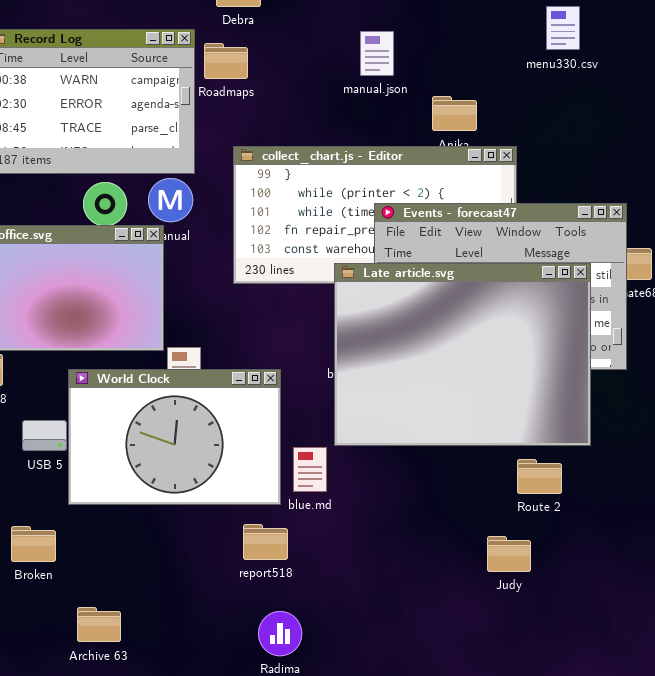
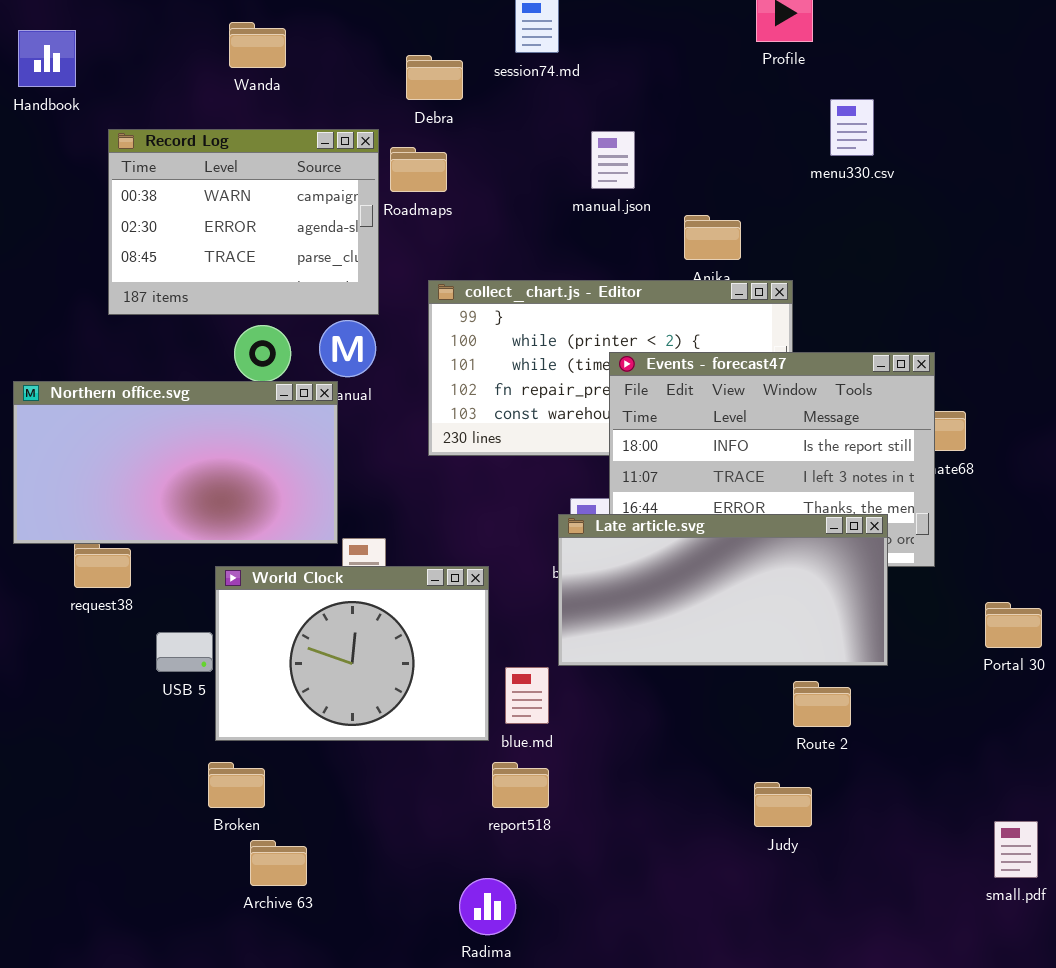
Late article.svg: [334,263,591,446] -> [558,514,888,666], resized
report518: [243,524,288,560] -> [492,762,549,808], moved
Broken: [11,526,56,562] -> [208,762,265,808], moved
Archive 63: [77,607,121,642] -> [250,840,307,886], moved

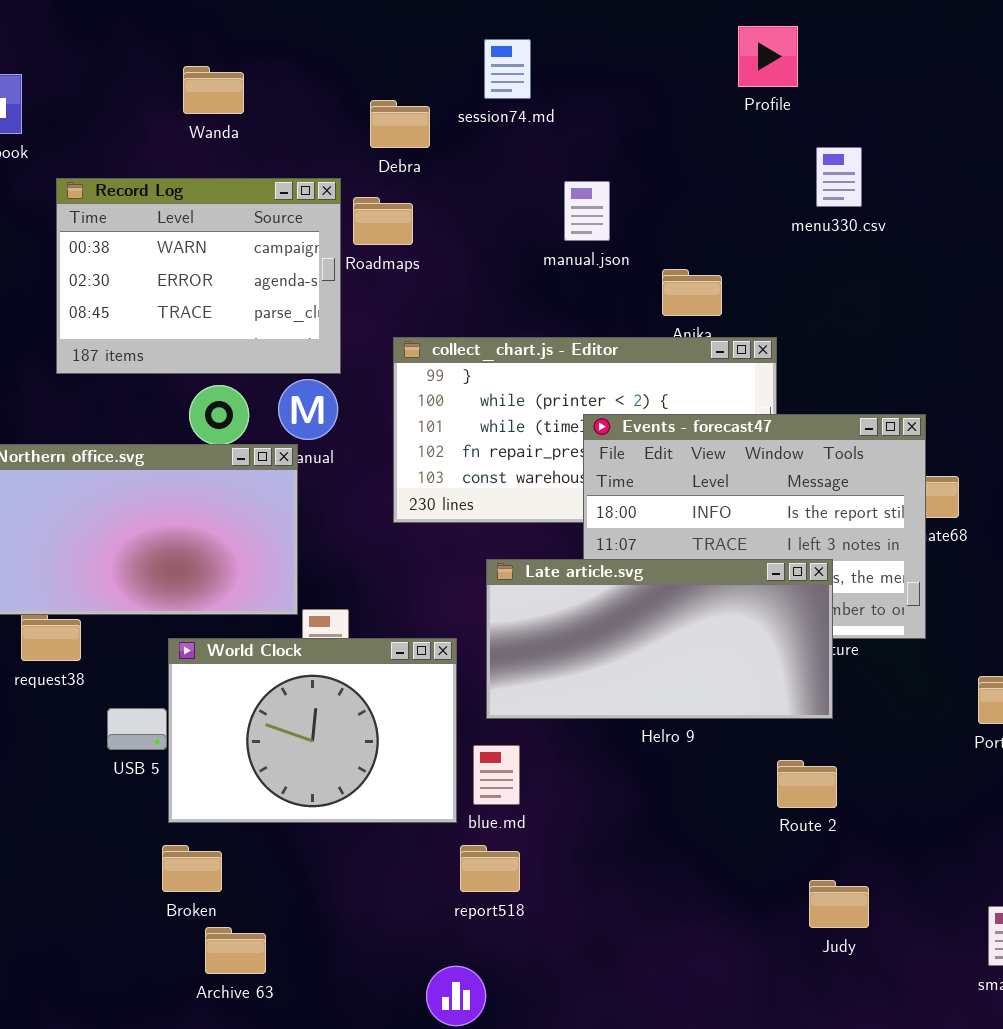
Late article.svg: [558,514,888,666] -> [486,559,833,719], moved
Judy: [754,782,812,827] -> [809,880,869,928], moved

